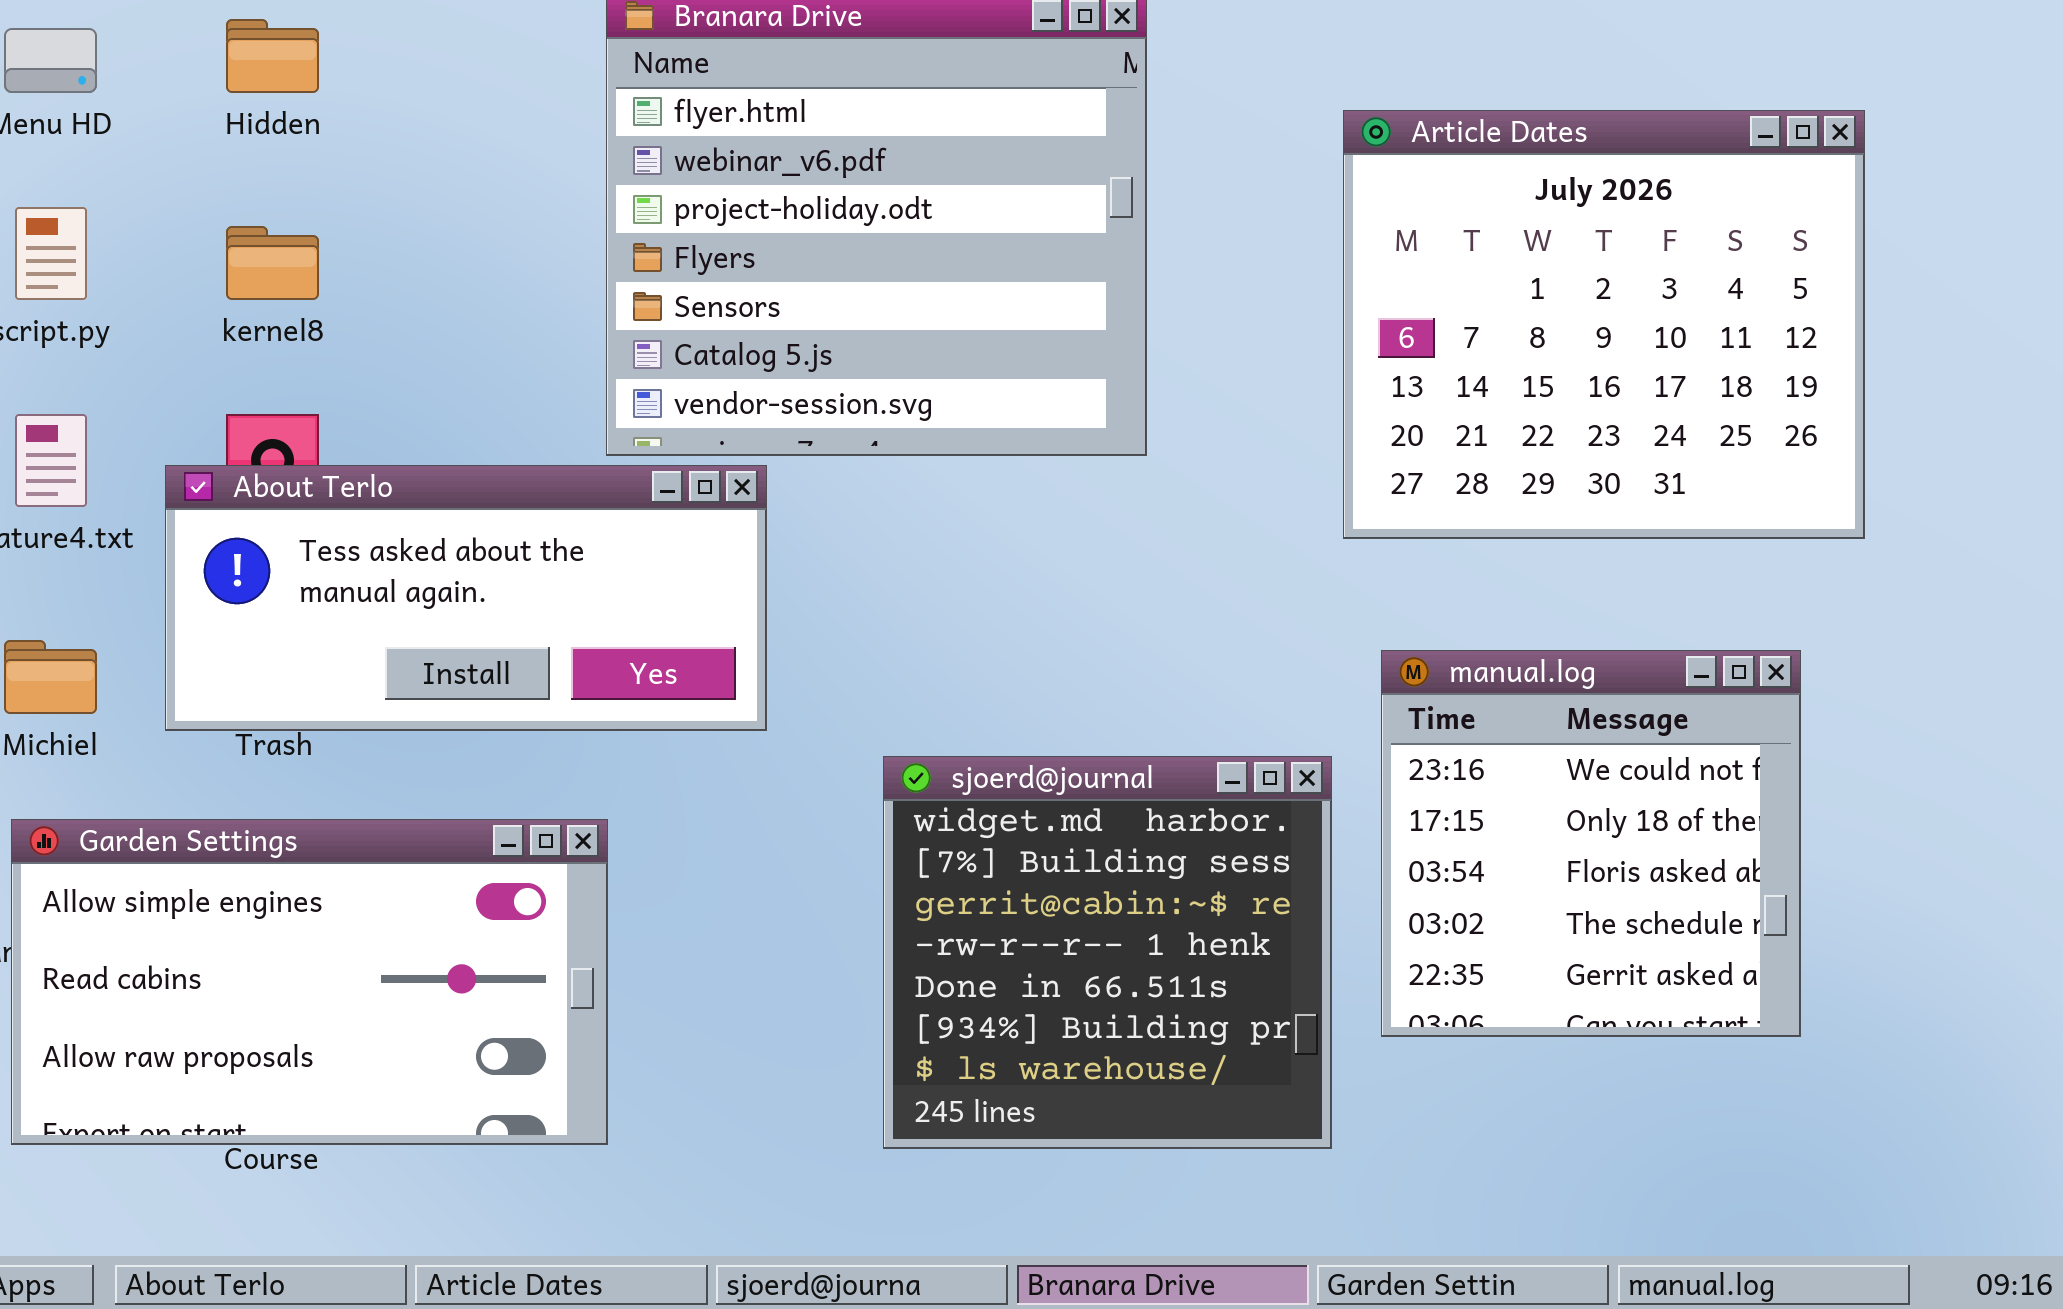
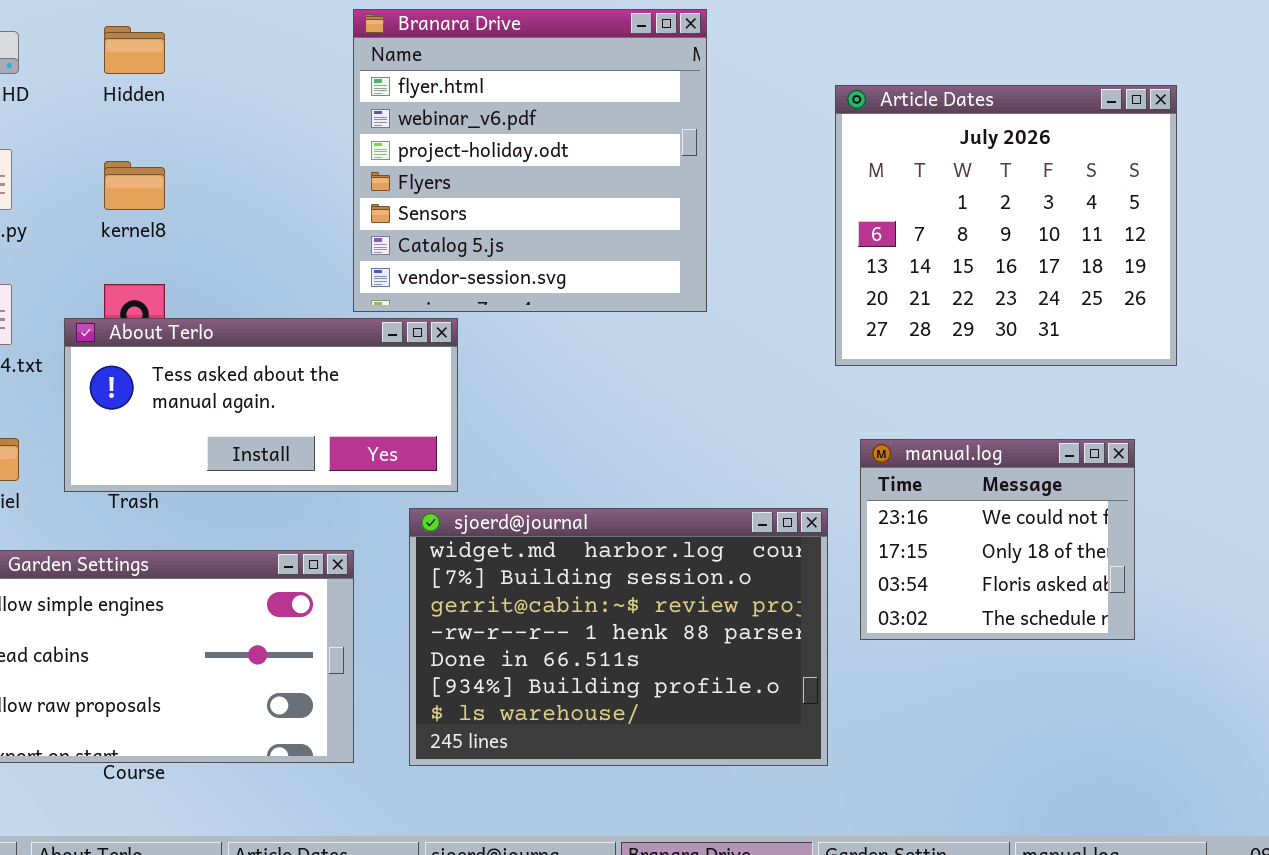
manual.log: [1381,650,1801,1037] -> [860,439,1135,640], resized
sjoerd@journal: [883,756,1332,1149] -> [409,508,828,766], resized

